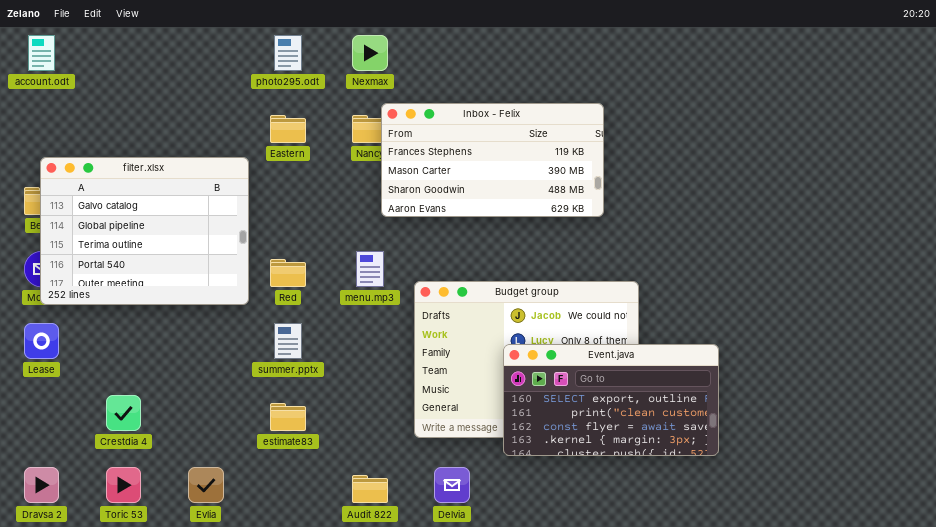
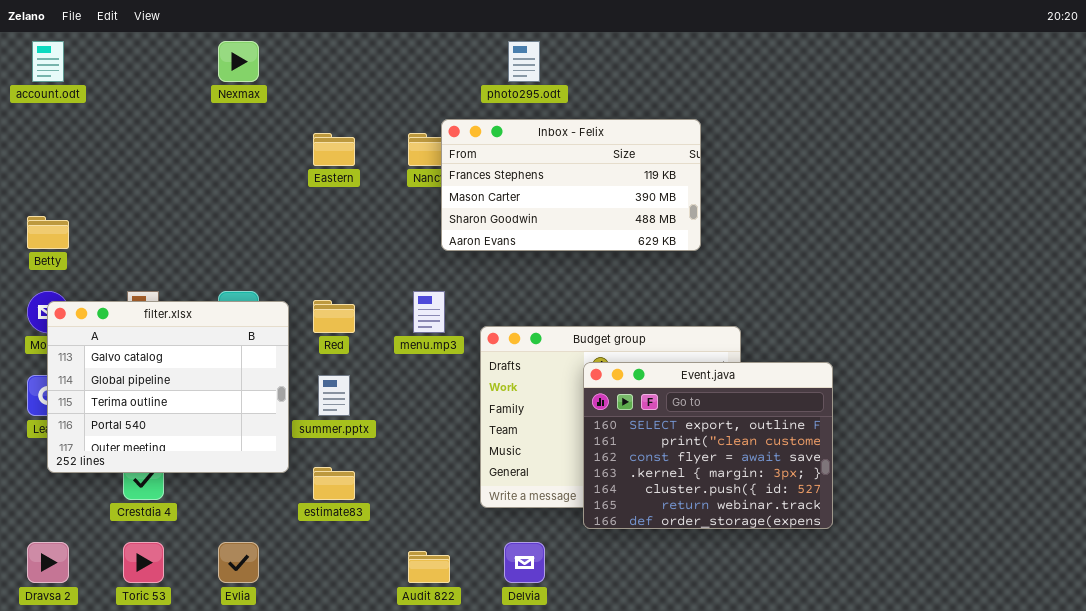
photo295.odt: [274,35,302,71] -> [508,41,540,82], moved
Nexmax: [352,35,388,71] -> [218,41,259,82], moved
filter.xlsx: [40,157,249,305] -> [47,301,289,473], moved
Event.java: [503,344,719,456] -> [583,362,833,529], resized

